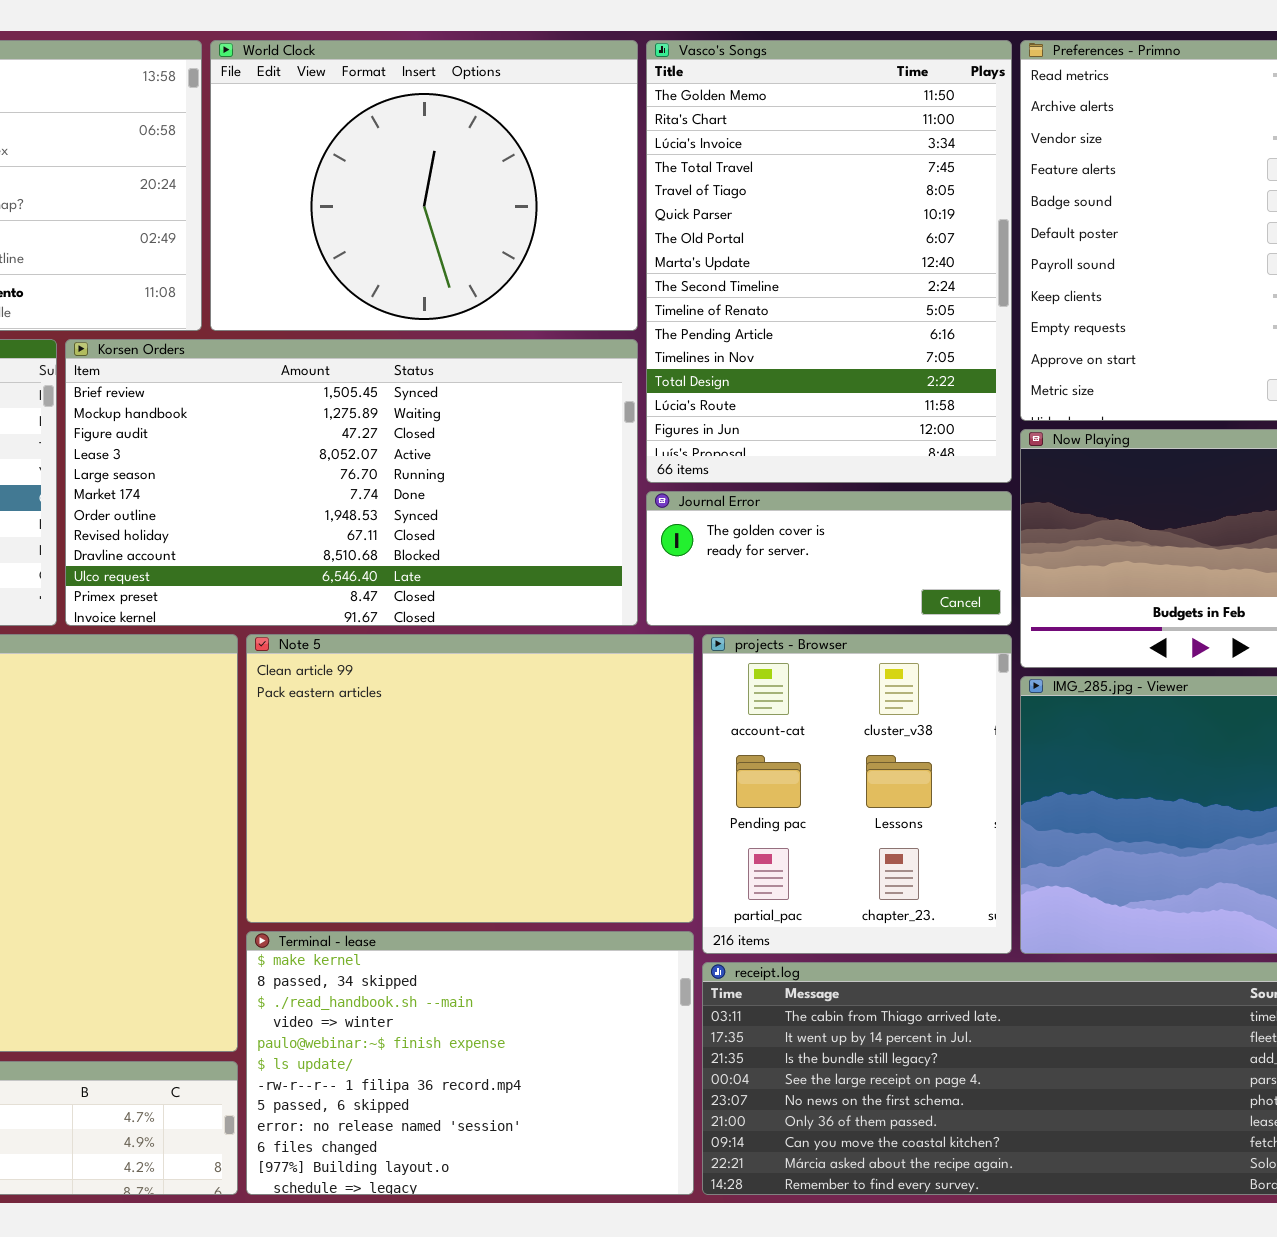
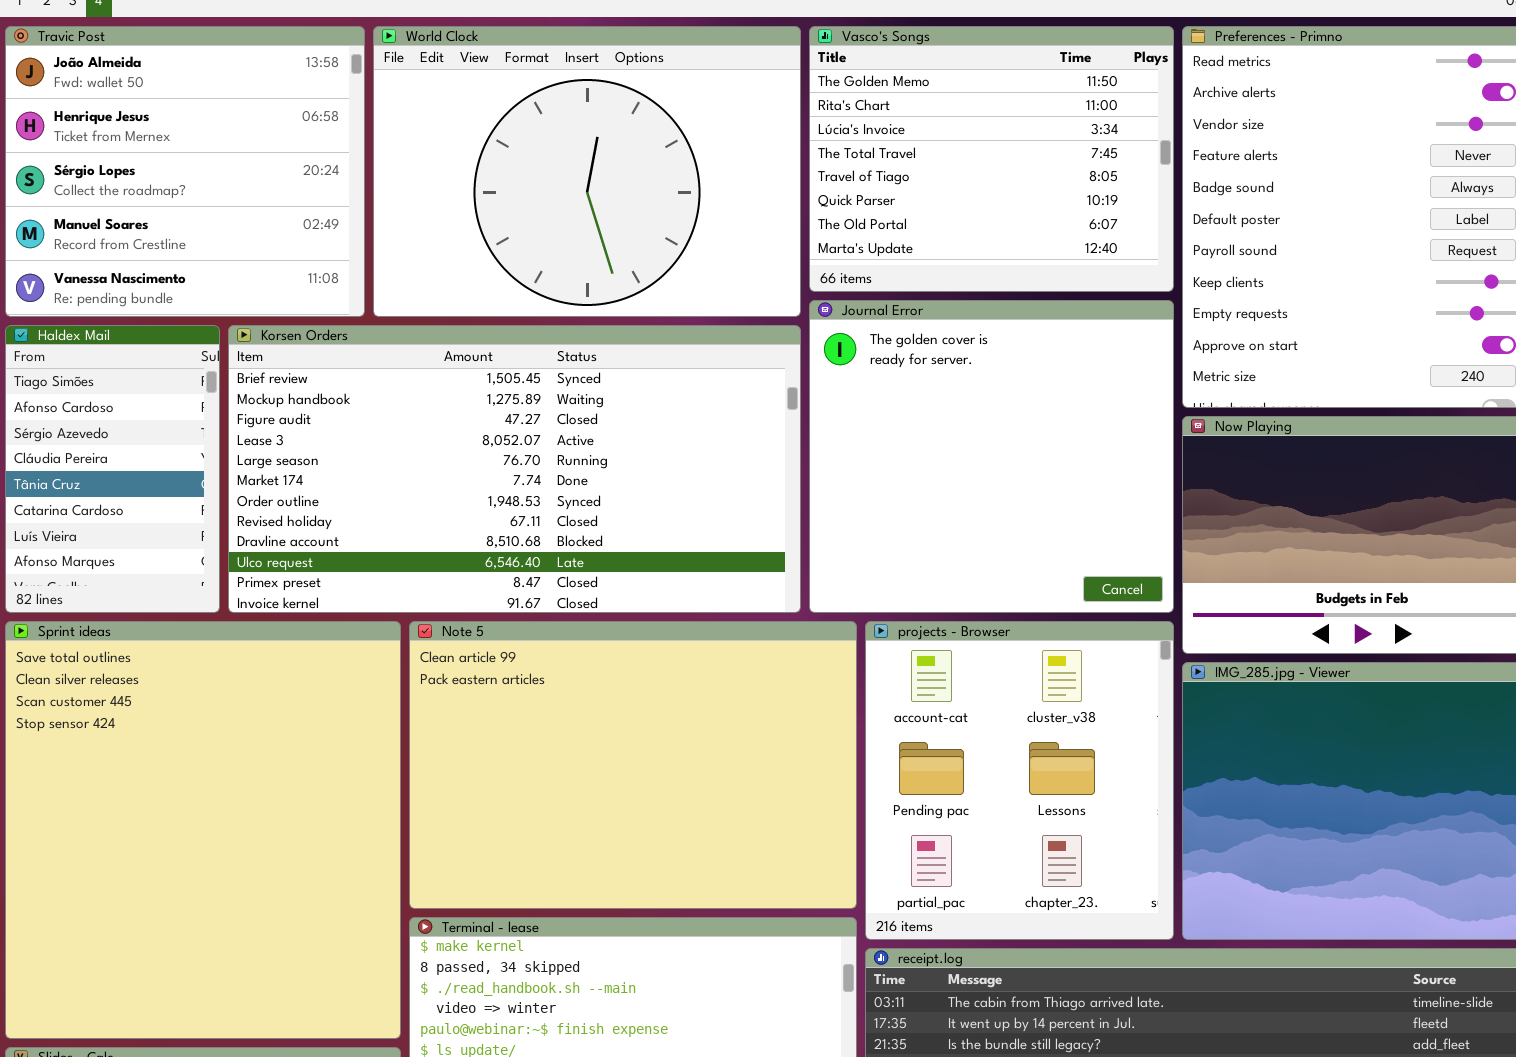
Vasco's Songs: [646,40,1012,483] -> [809,26,1174,292], resized
Journal Error: [646,491,1012,626] -> [809,300,1174,613], resized

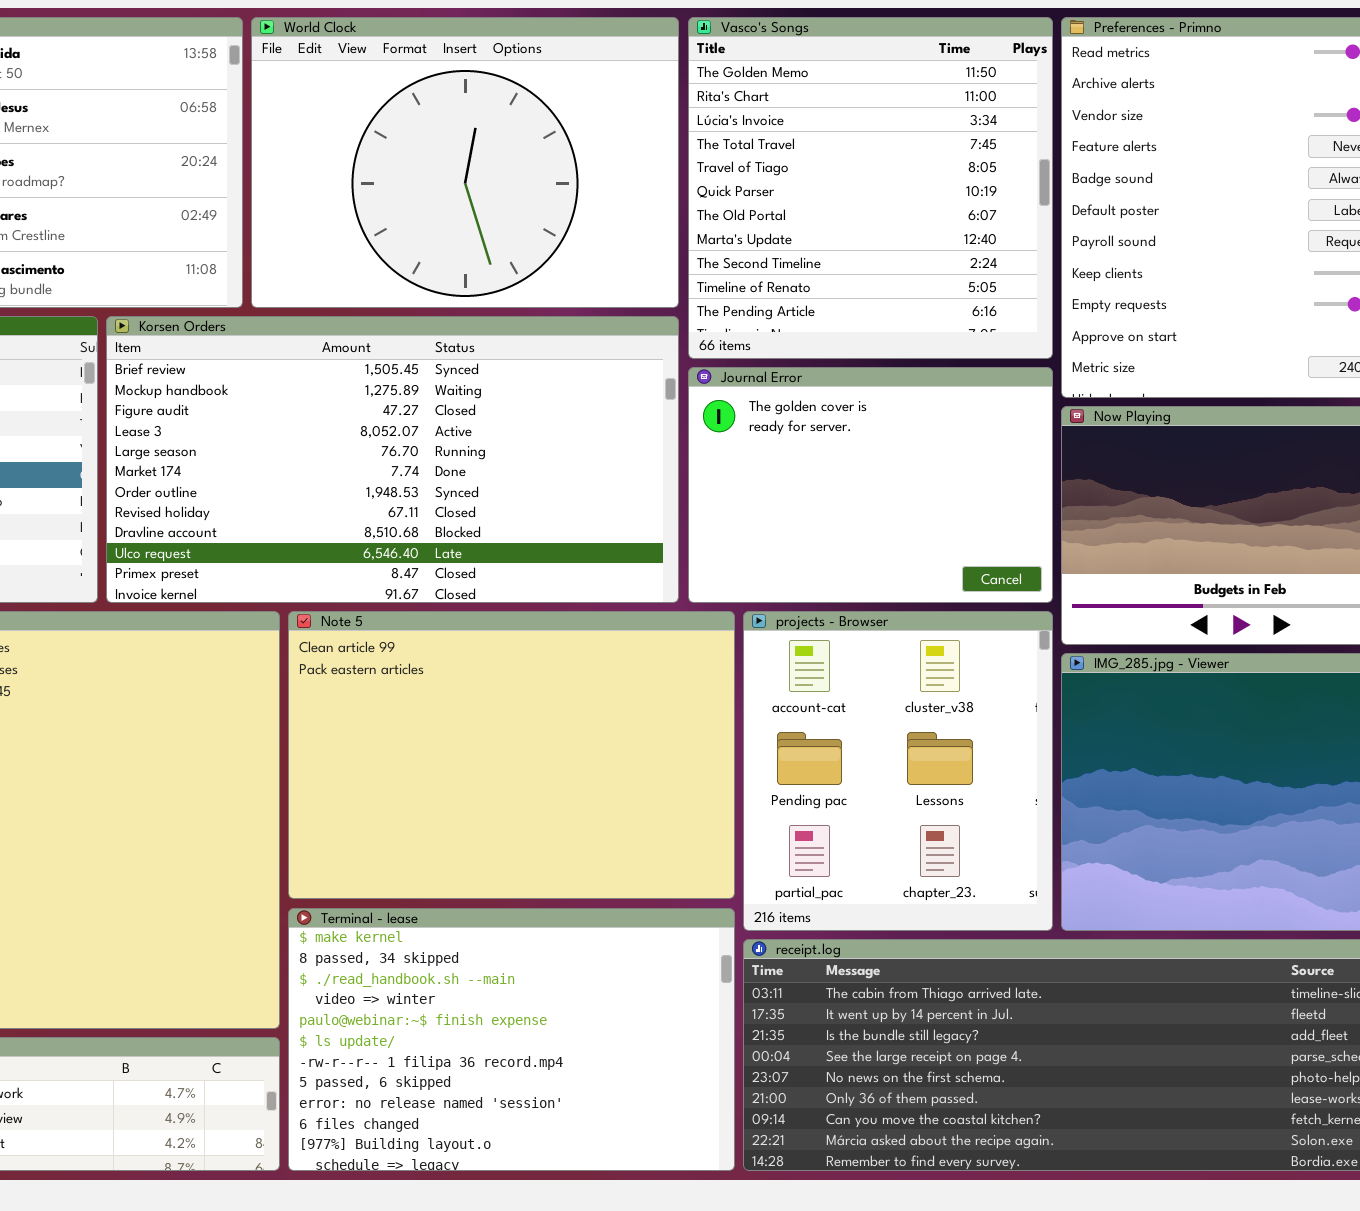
Vasco's Songs: [809,26,1174,292] -> [688,17,1053,359], resized
Journal Error: [809,300,1174,613] -> [688,367,1053,603], resized

